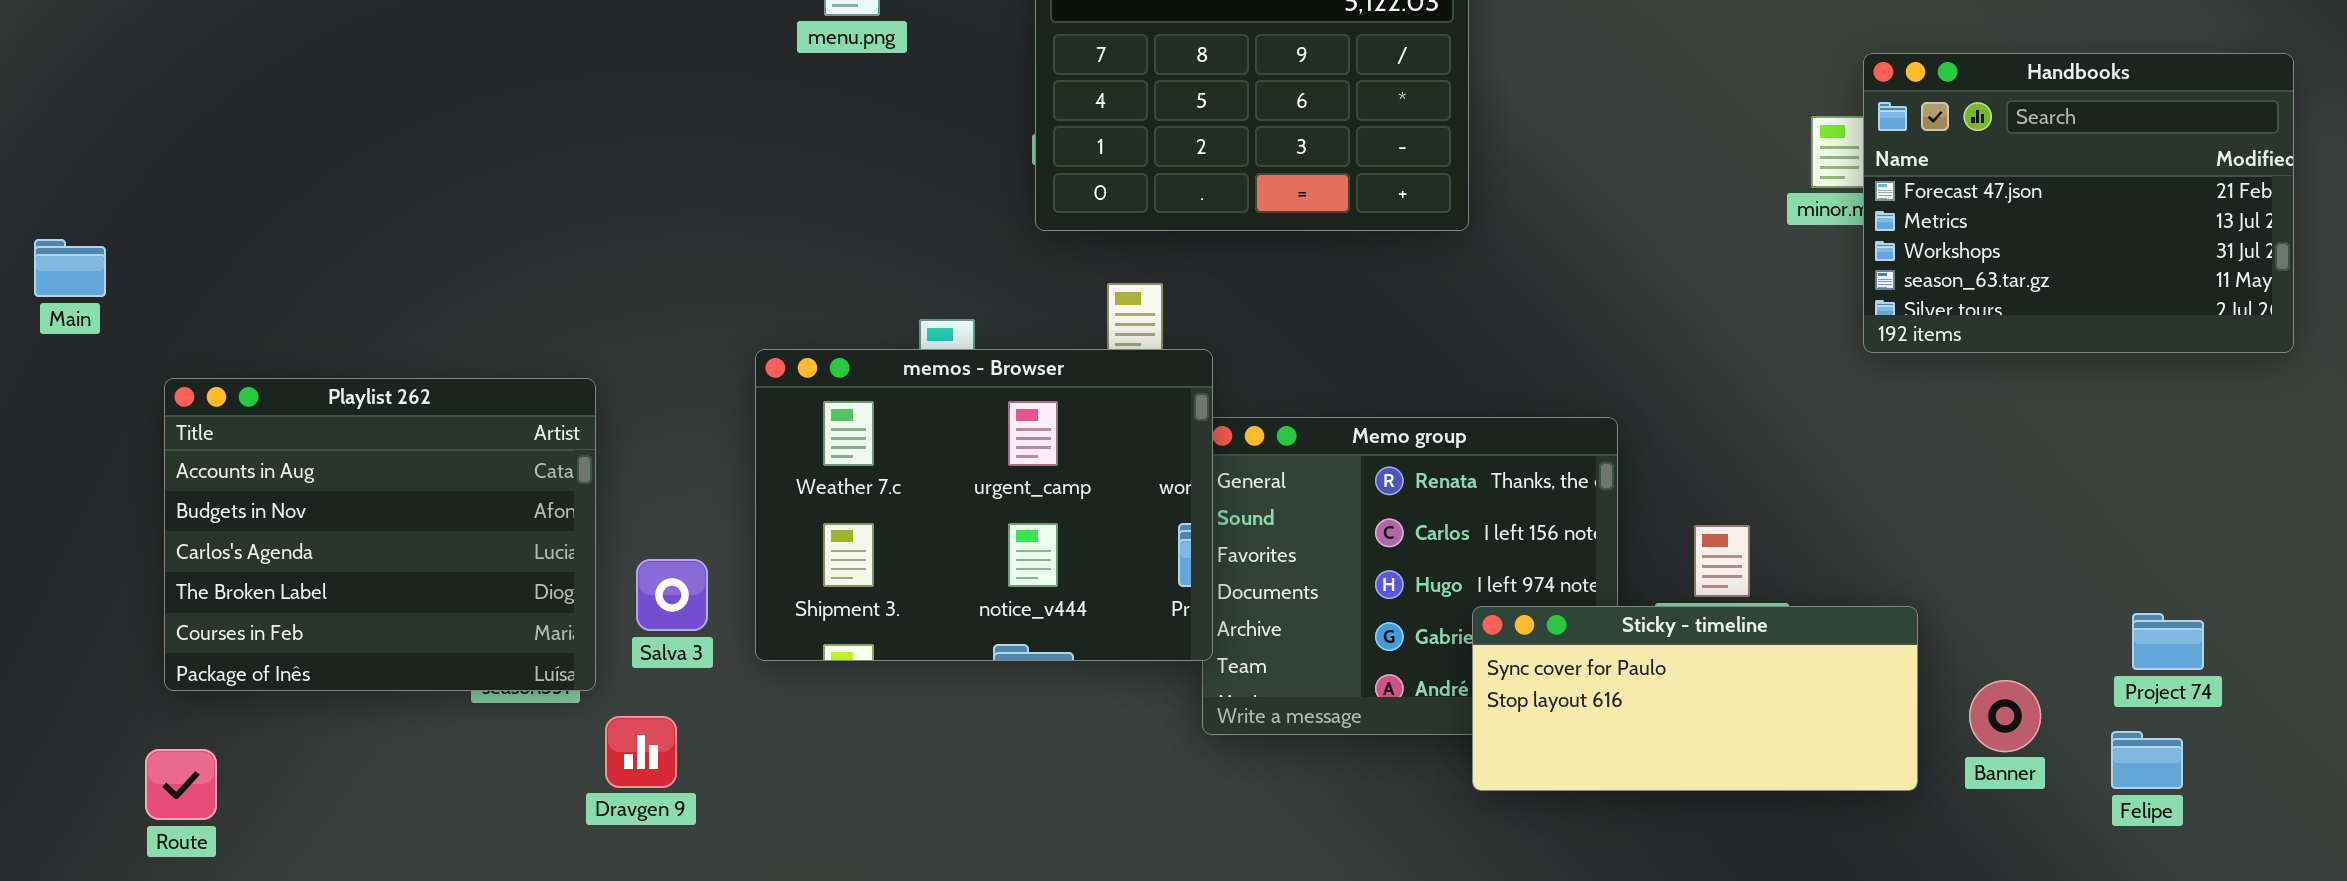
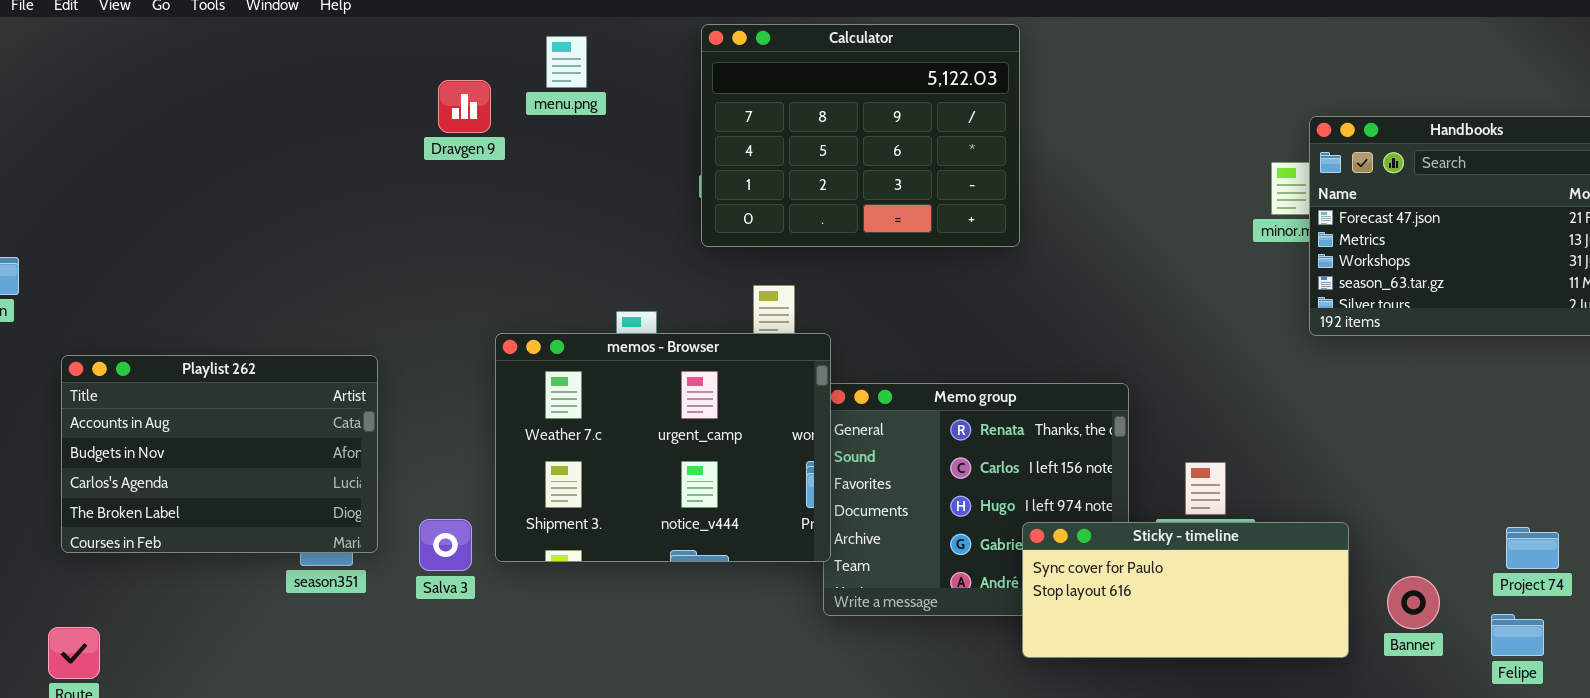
Playlist 262: [164,378,596,691] -> [61,355,378,553], resized
Salva 3: [636,559,708,631] -> [419,519,472,571], moved
Dravgen 9: [605,716,677,788] -> [438,80,491,133], moved

